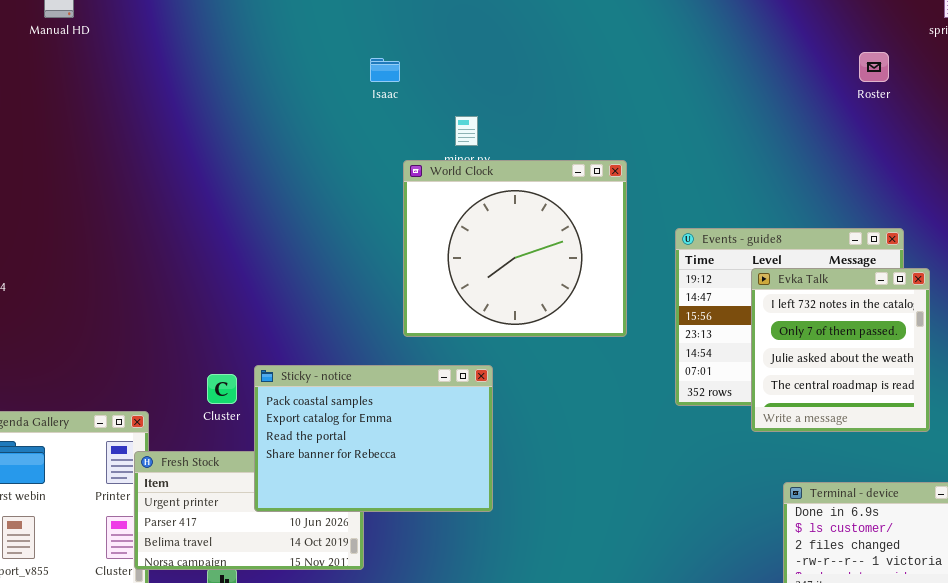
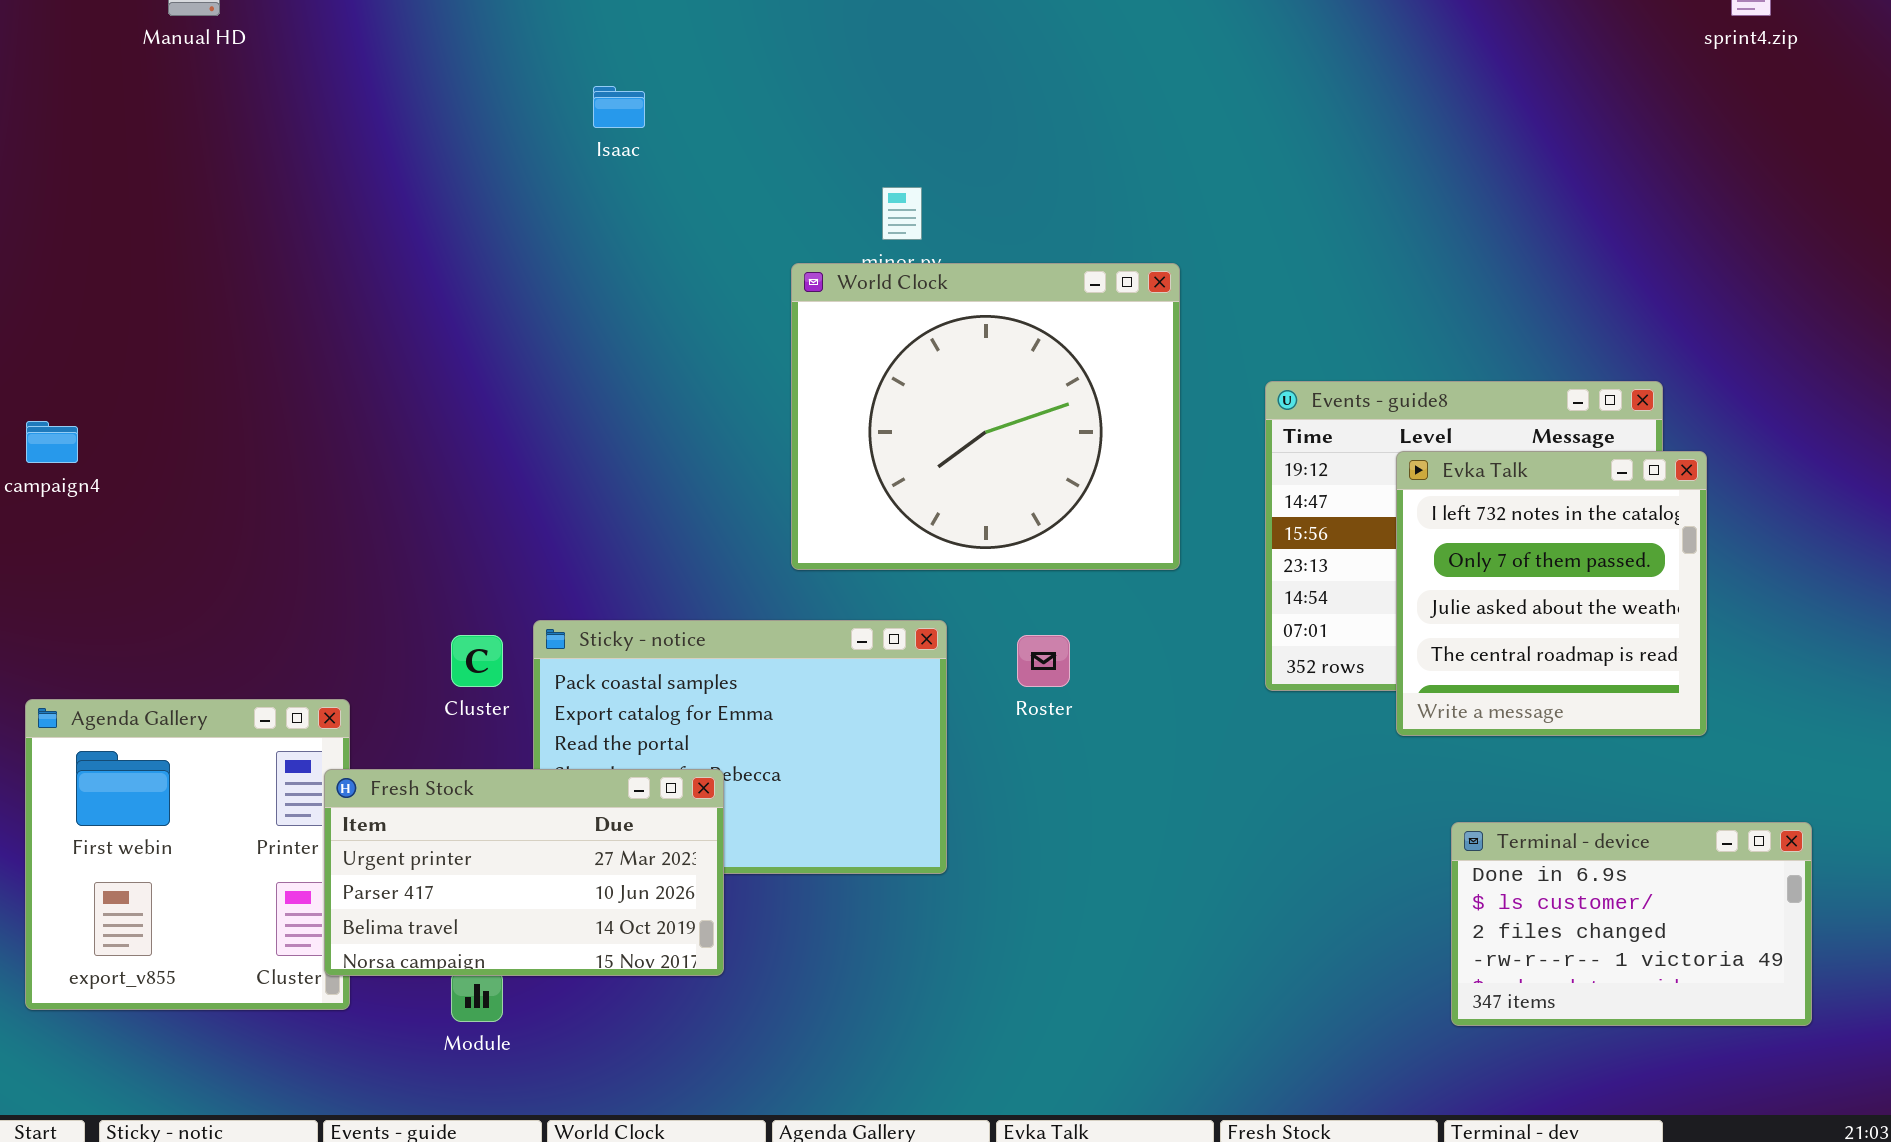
Roster: [859,52,889,82] -> [1017,635,1070,687], moved
Isaac: [370,58,400,82] -> [593,86,645,128], moved
Fresh Stock: [134,451,364,570] -> [324,769,724,976], raised

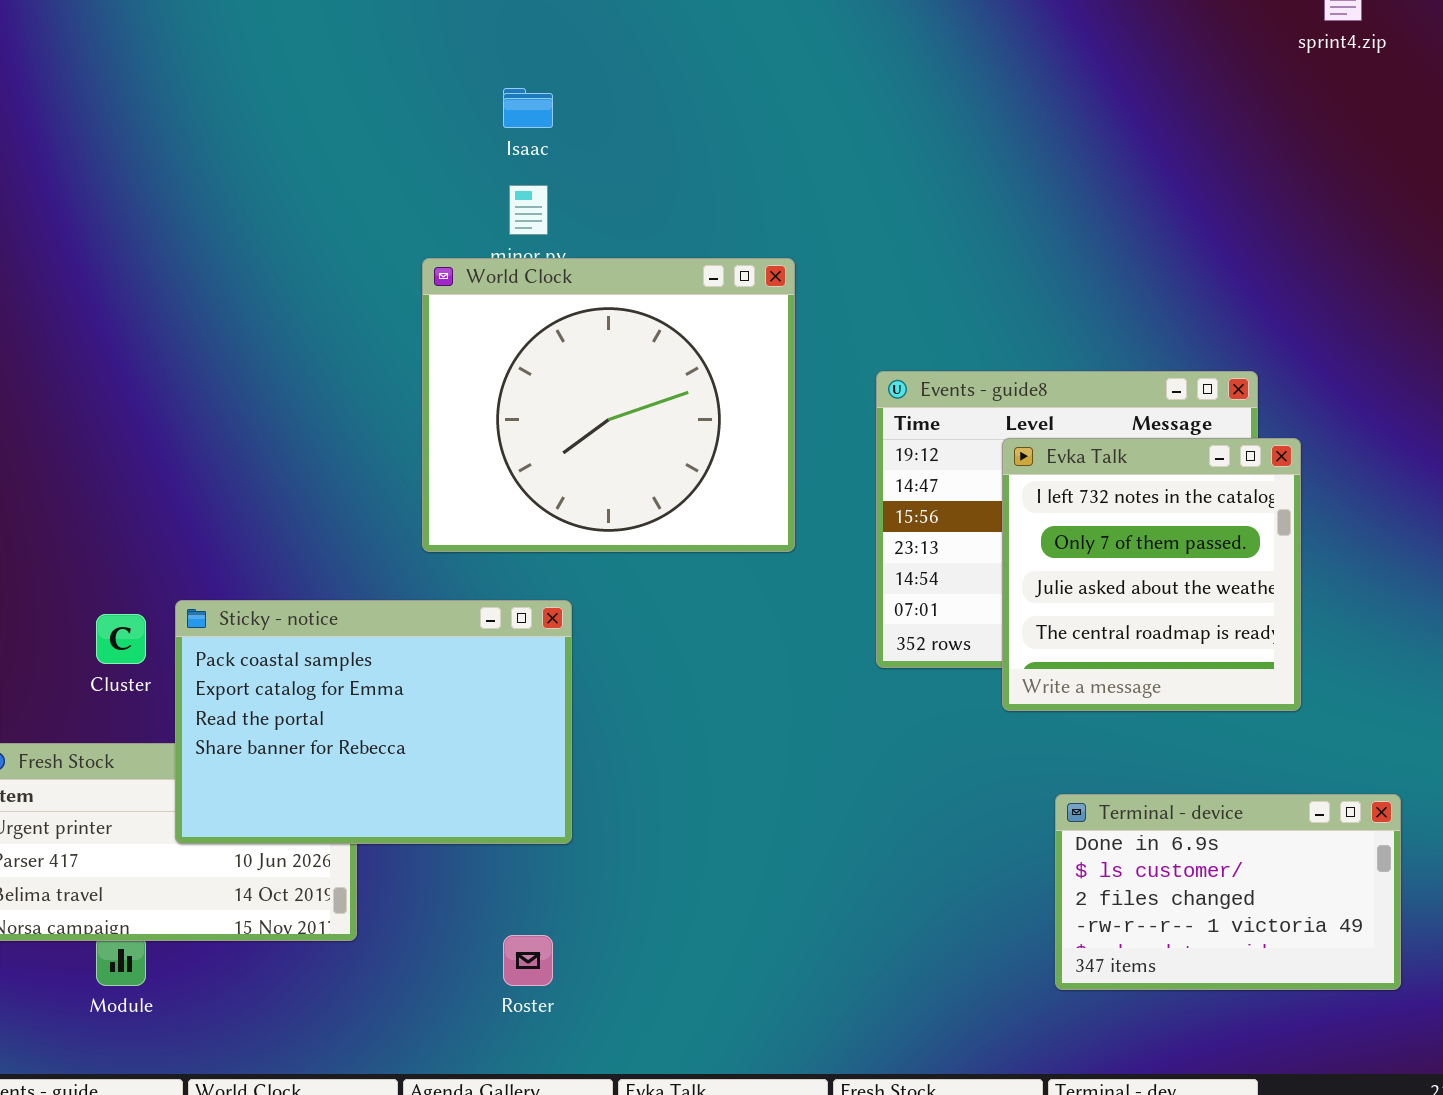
Isaac: [593,86,645,128] -> [503,88,553,128], moved
Sticky - notice: [533,620,947,874] -> [175,600,572,844], raised
Roster: [1017,635,1070,687] -> [503,935,553,986], moved

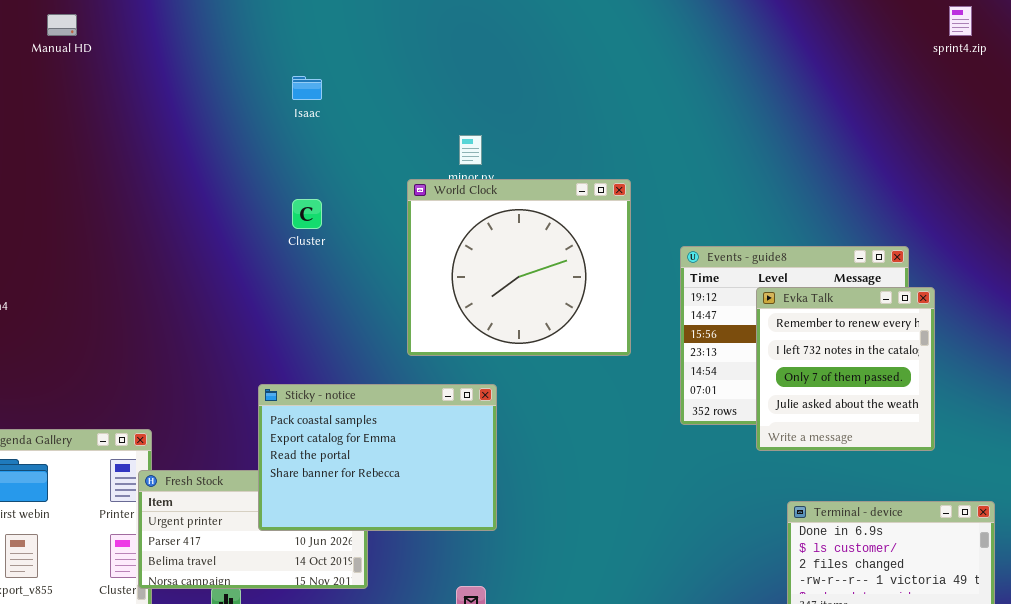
Isaac: [503,88,553,128] -> [292,76,322,100], moved
Evka Talk: [1002,438,1301,711] -> [756,287,935,451], scrolled up 1 row
Cluster: [96,614,146,664] -> [292,199,322,229], moved

